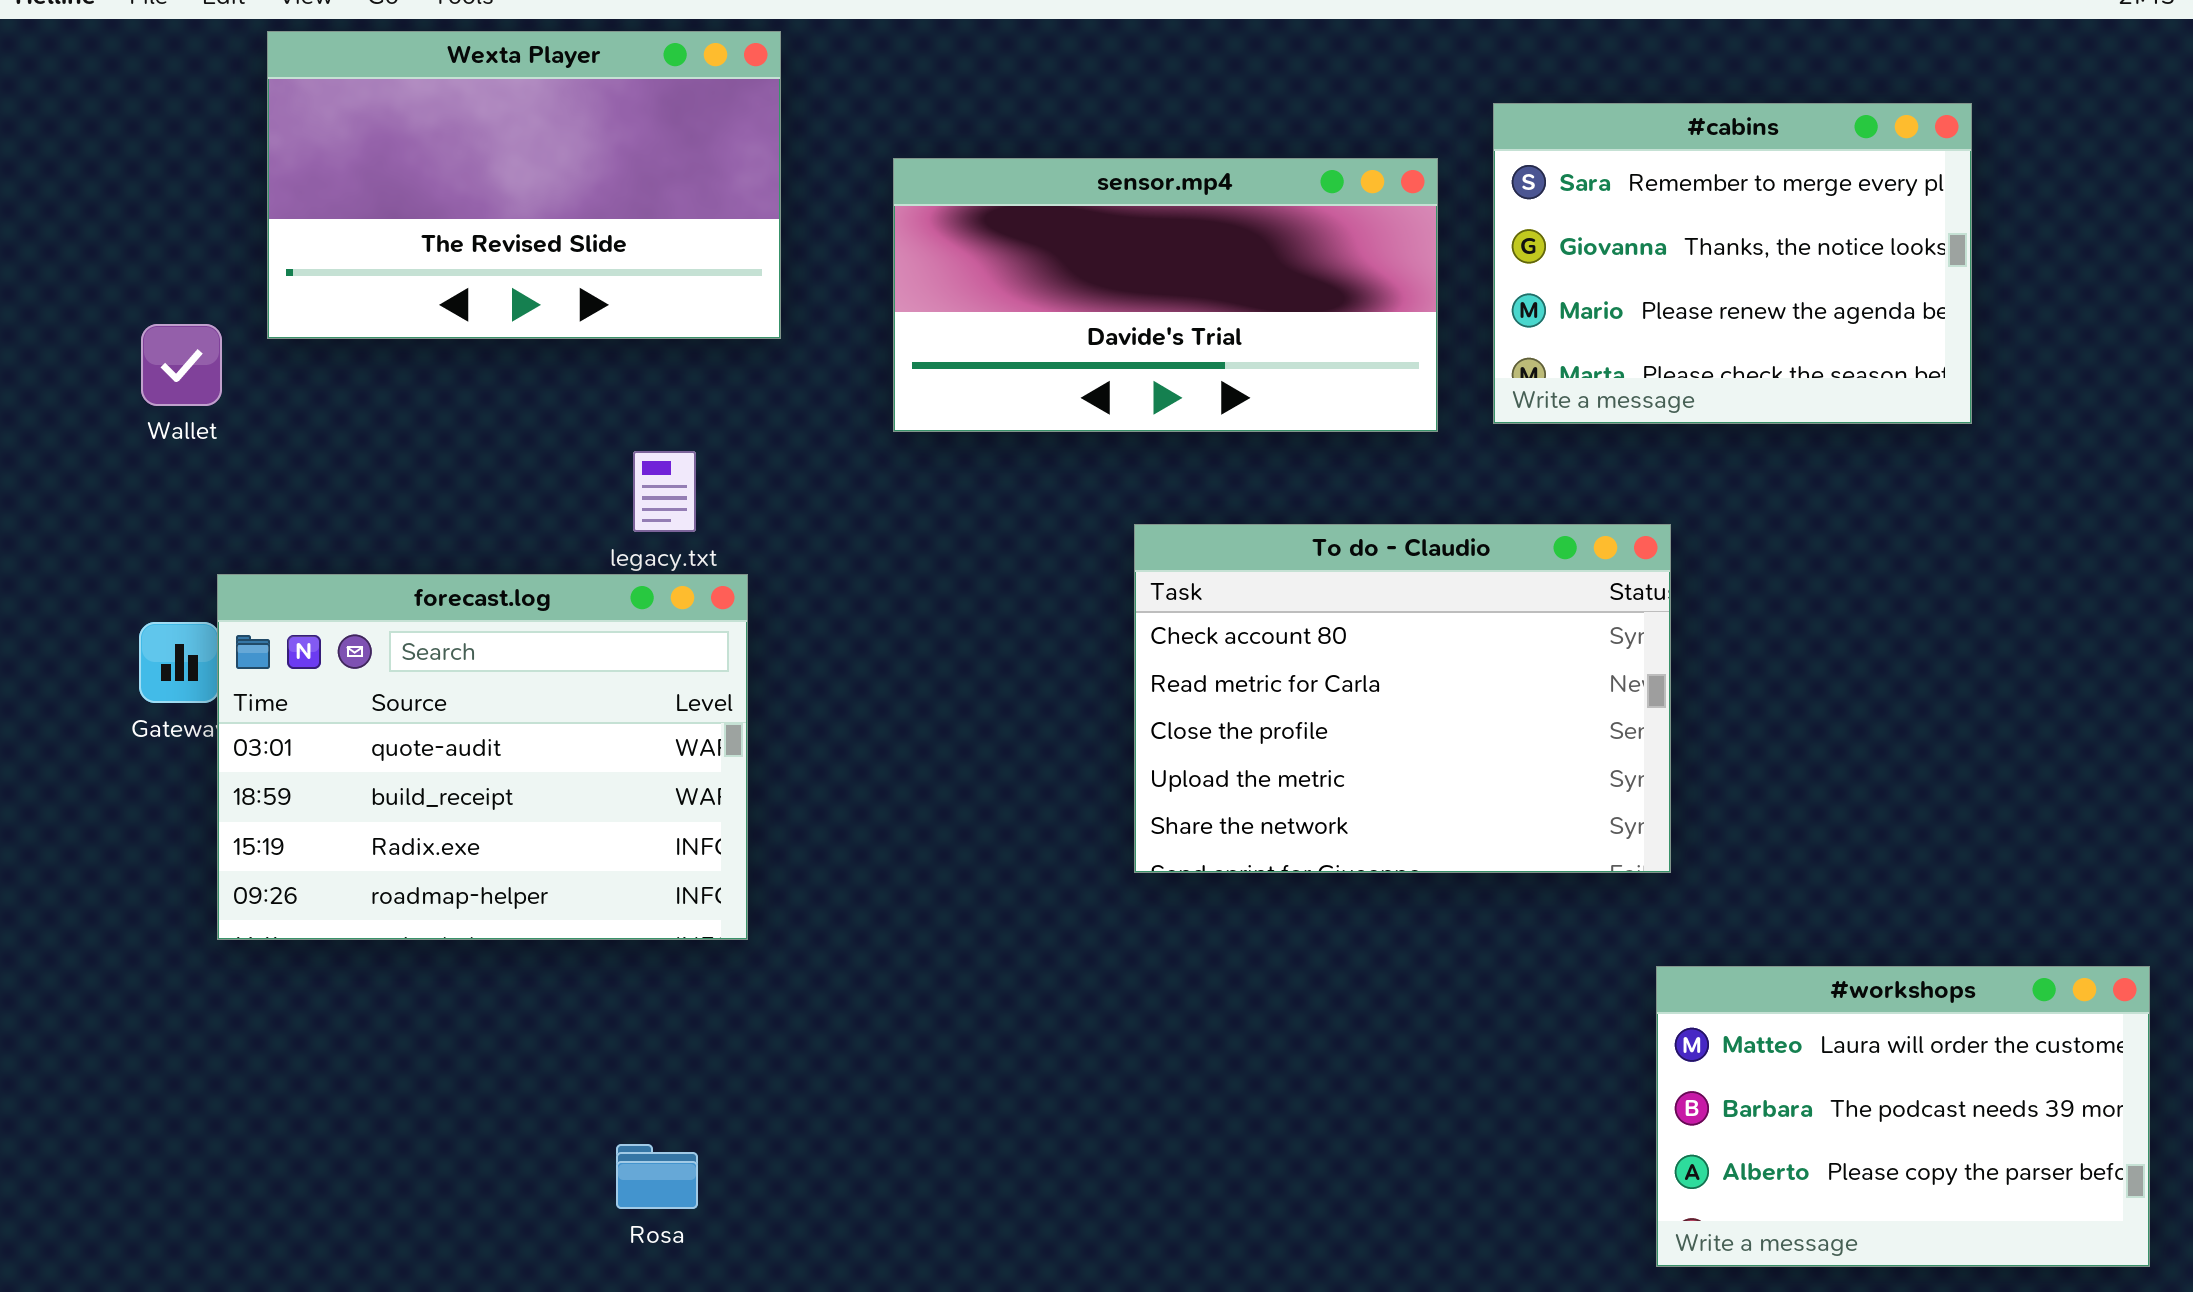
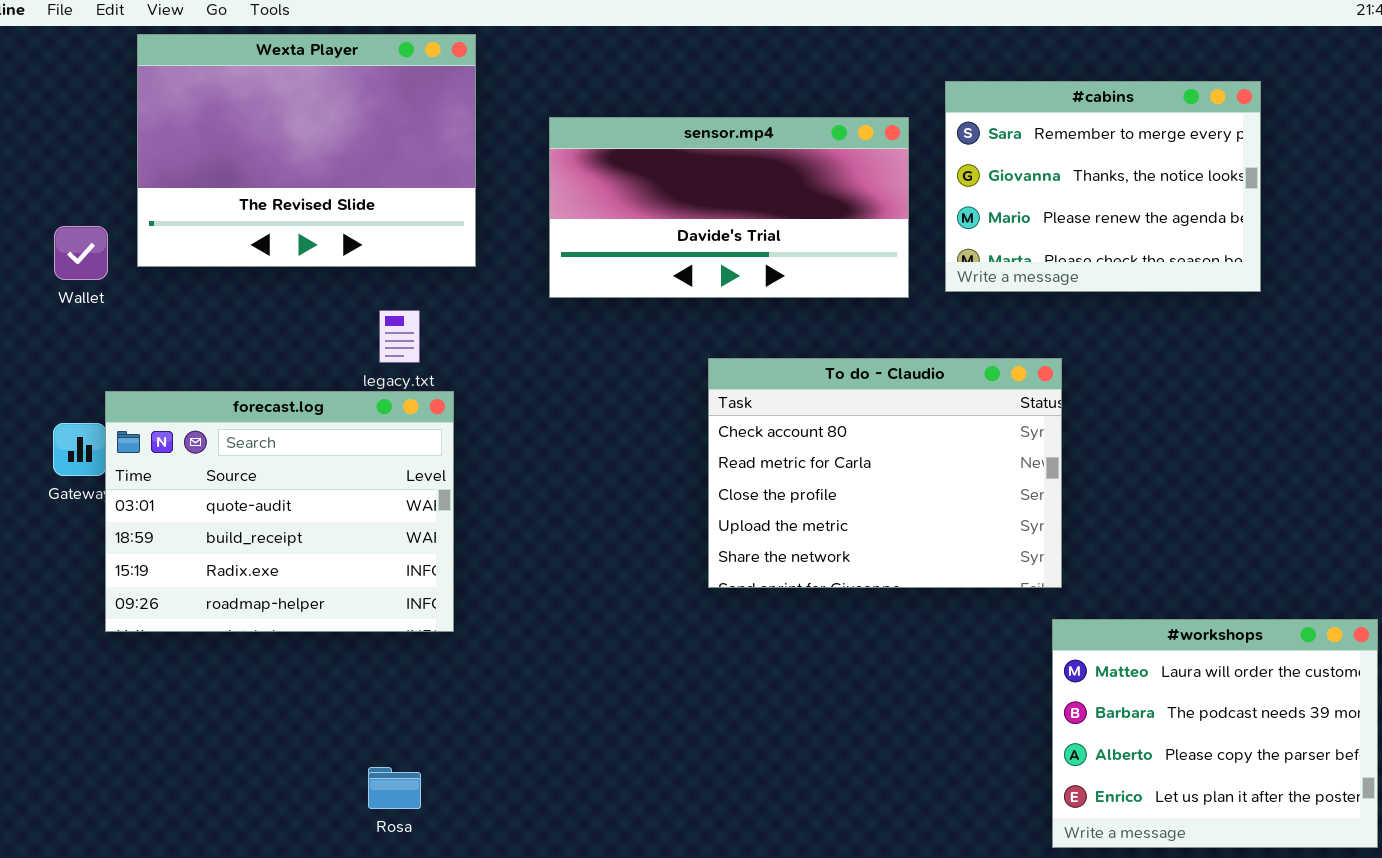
Wexta Player: [267,31,781,339] -> [137,34,476,267], resized
#workshops: [1656,966,2150,1267] -> [1052,619,1378,848], resized

